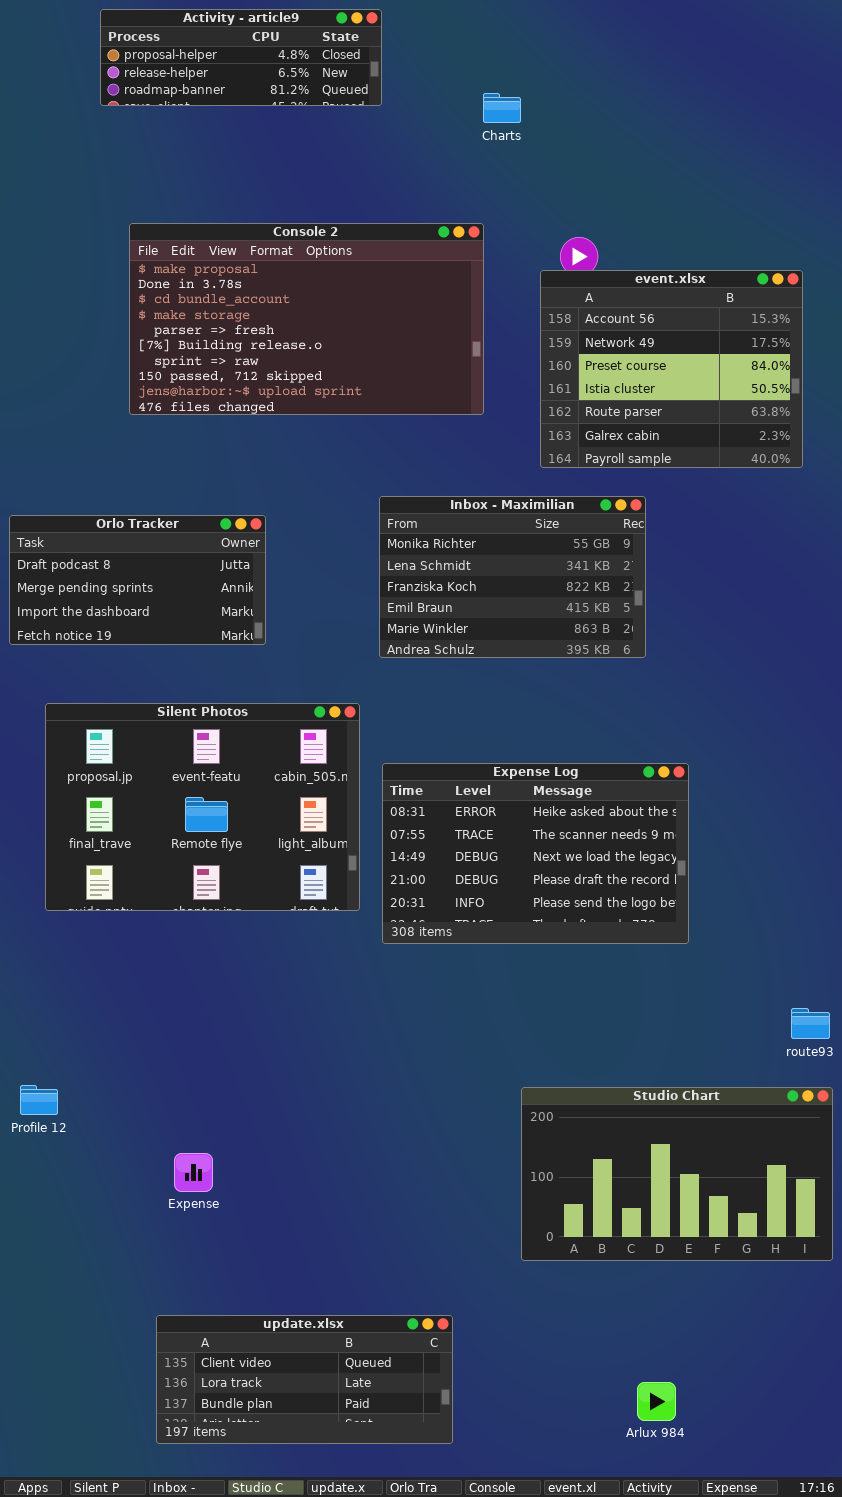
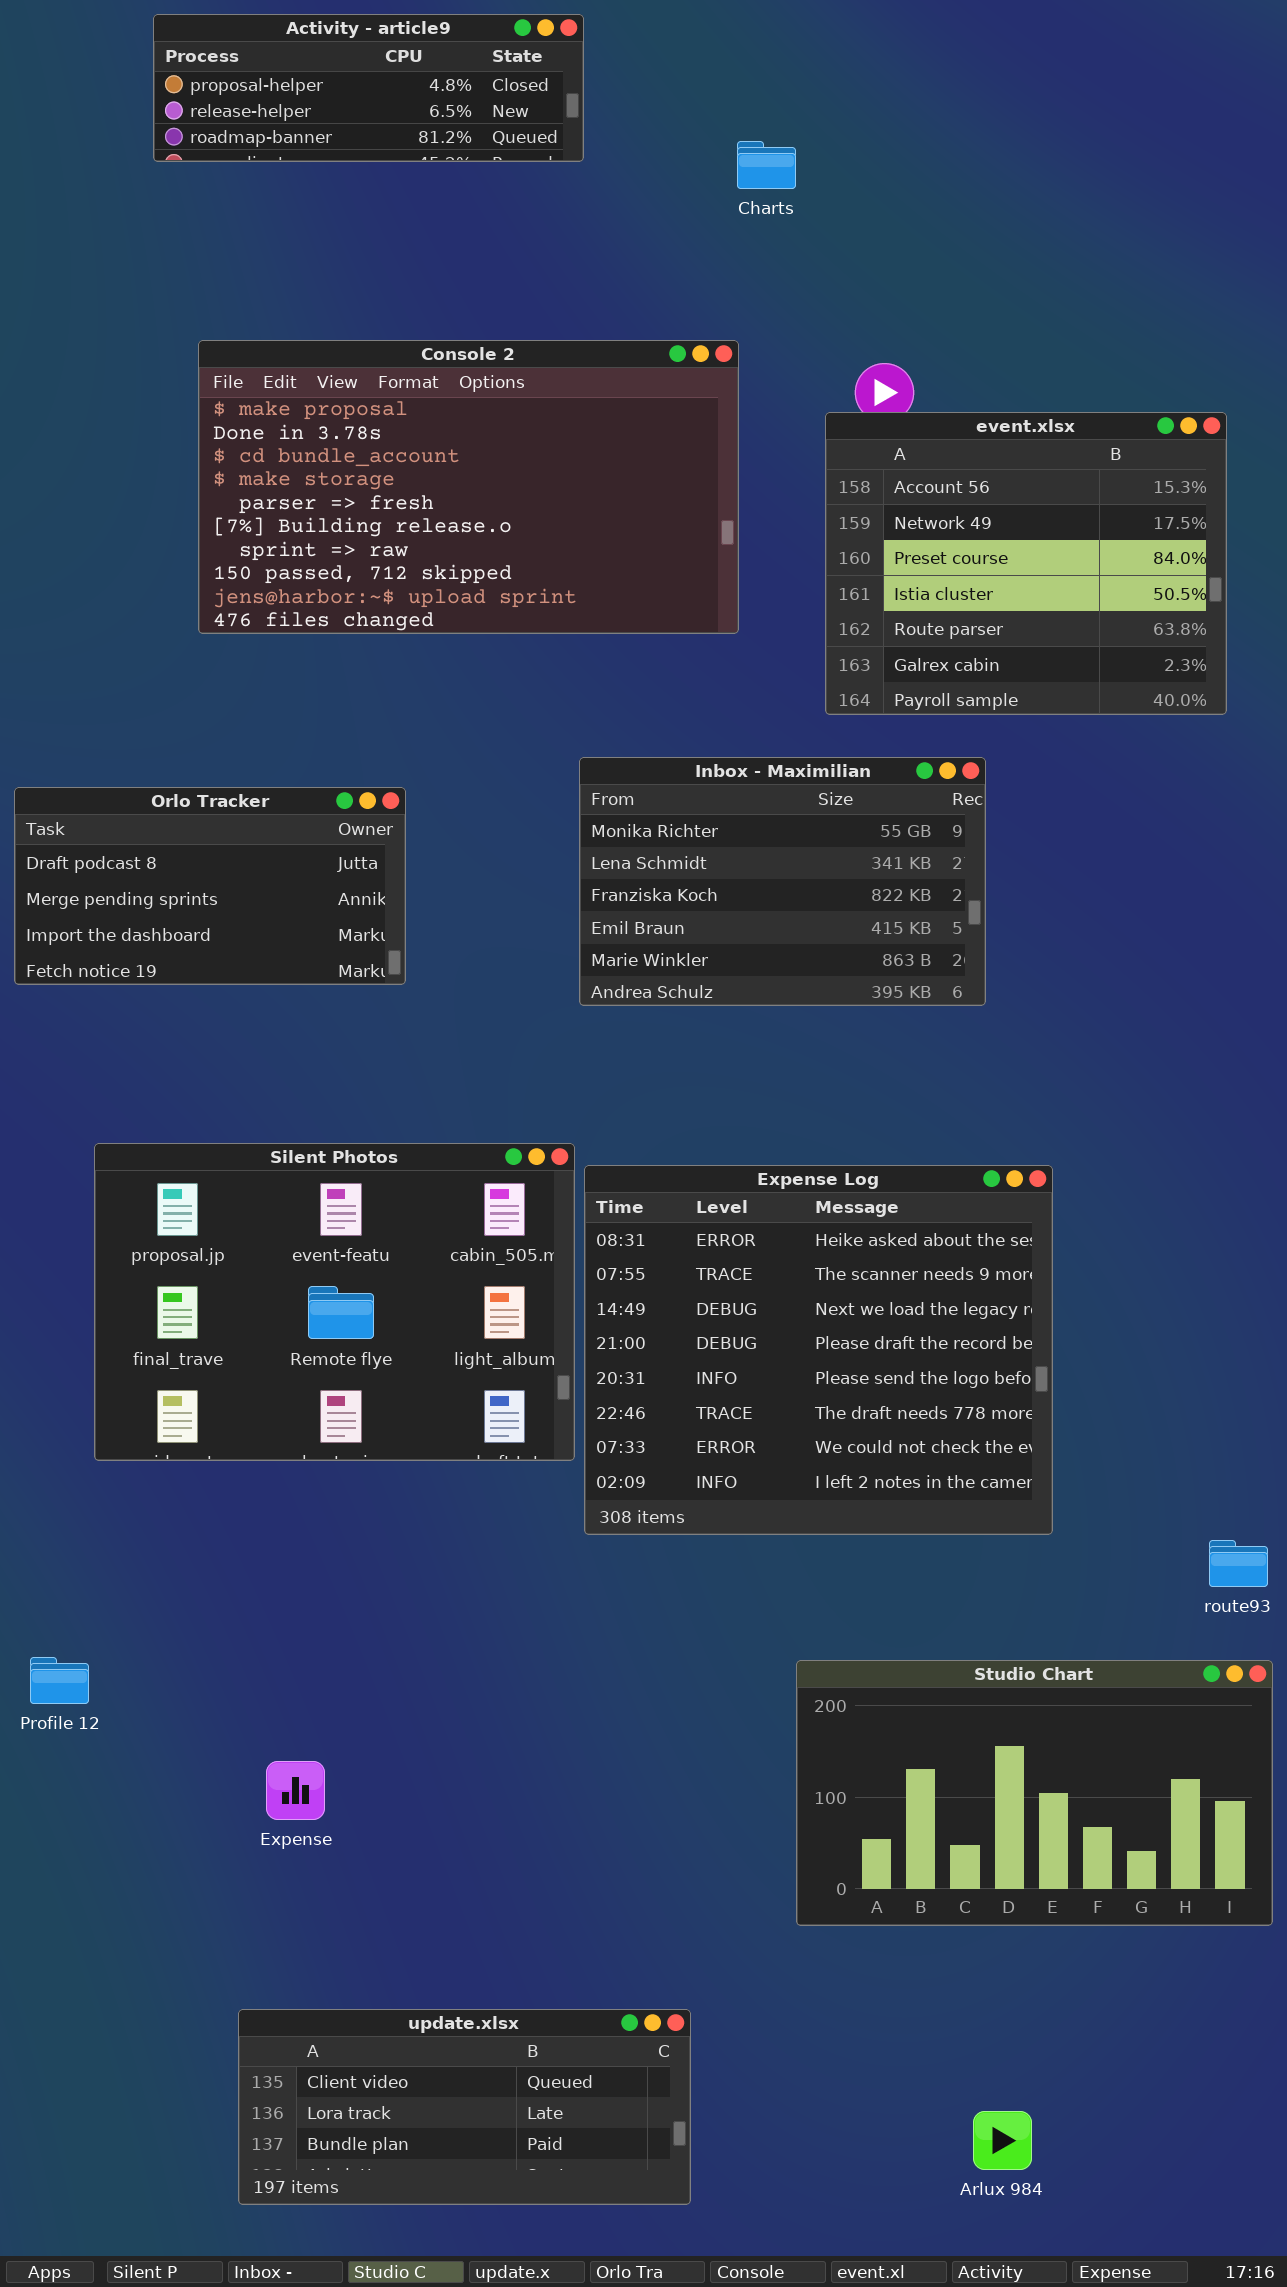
Silent Photos: [45,703,360,911] -> [94,1143,575,1461], moved
Expense Log: [382,763,689,944] -> [584,1165,1053,1535], resized

